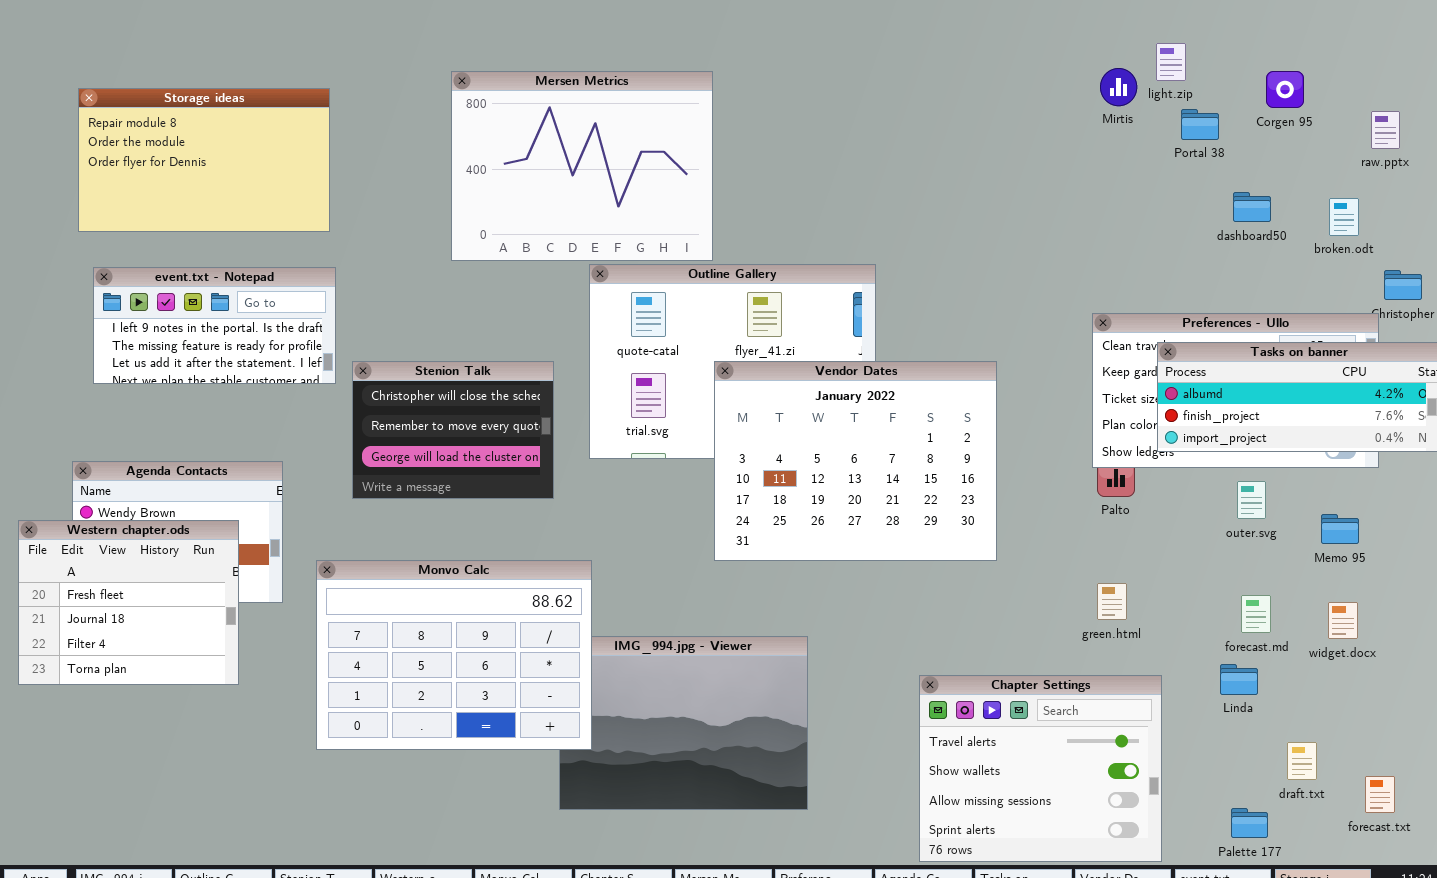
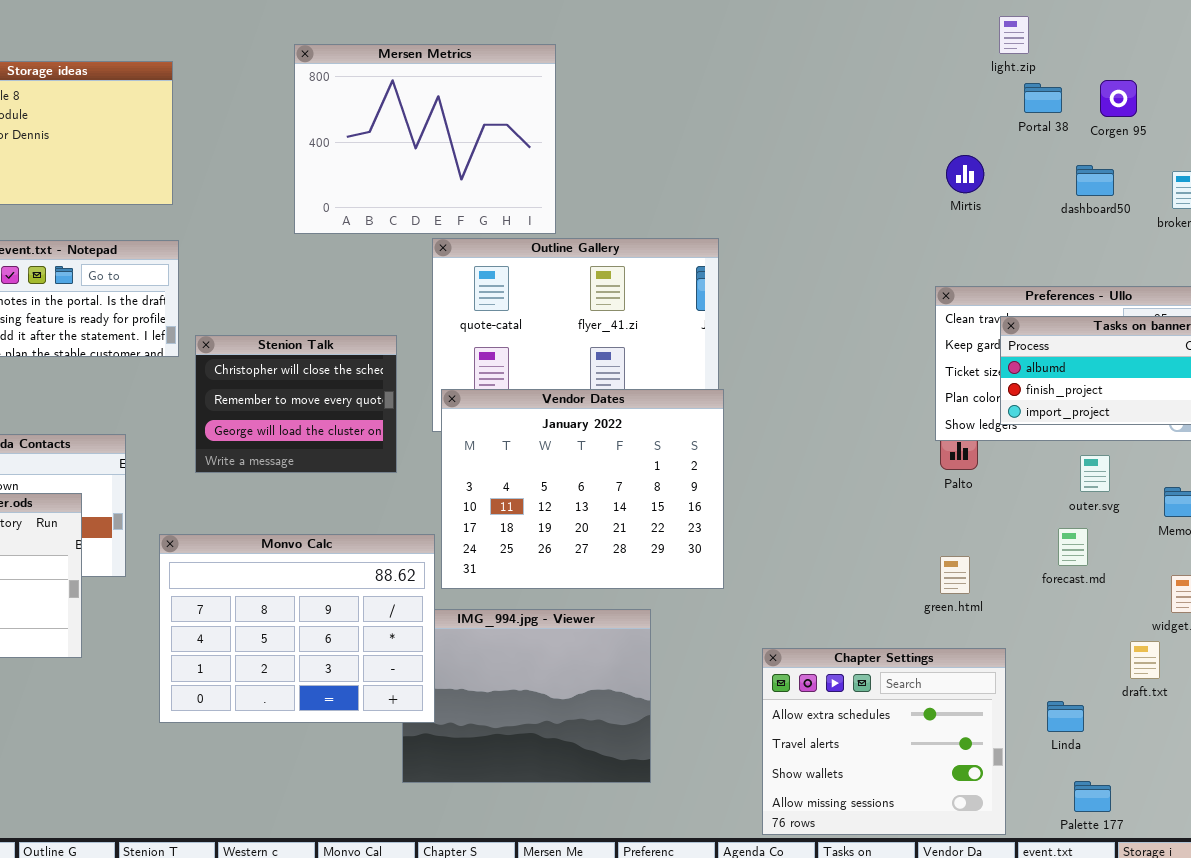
Mirtis: [1100,68,1137,106] -> [946,155,984,193], moved
Corgen 95: [1266,71,1304,108] -> [1100,80,1137,117], moved
Vendor Dates: [714,361,997,561] -> [441,389,724,589], moved
forecast.md: [1241,595,1271,633] -> [1058,528,1088,566], moved
Linda: [1220,664,1258,695] -> [1047,701,1084,732], moved
Chapter Settings: [919,675,1162,862] -> [762,648,1006,835], scrolled up 1 row
draft.txt: [1287,742,1317,780] -> [1130,641,1160,679], moved

